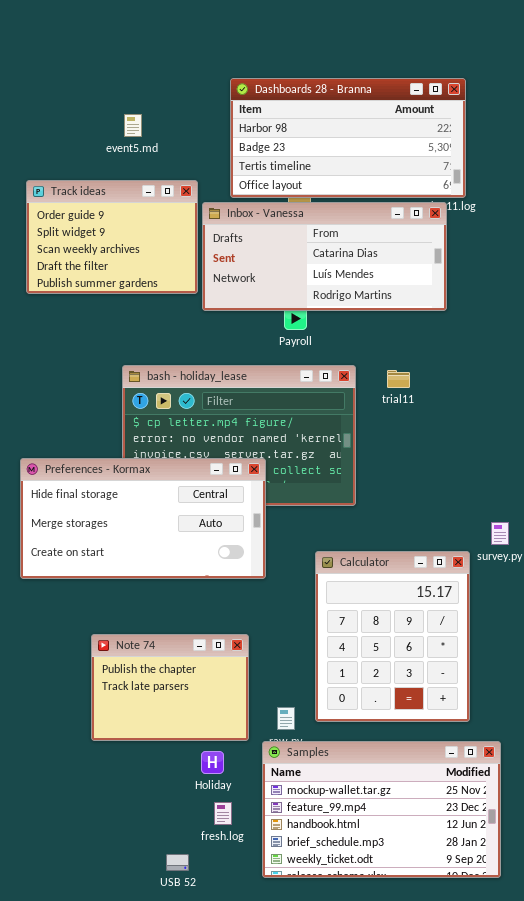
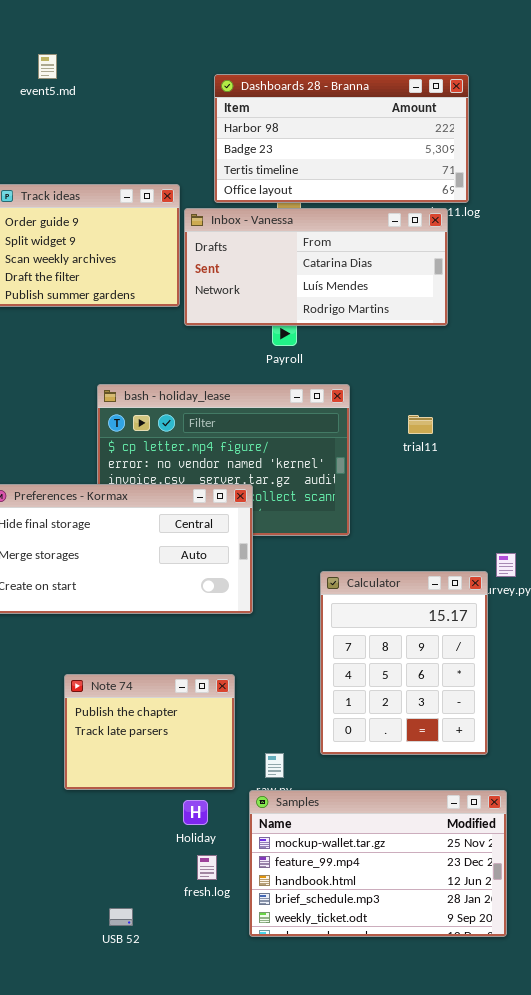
event5.md: [124,114,142,137] -> [38,54,57,79], moved
trial11: [387,370,410,388] -> [408,415,433,434], moved
Calculator: [315,551,470,722] -> [320,571,488,755], moved
USB 52: [166,854,189,871] -> [109,908,133,926], moved

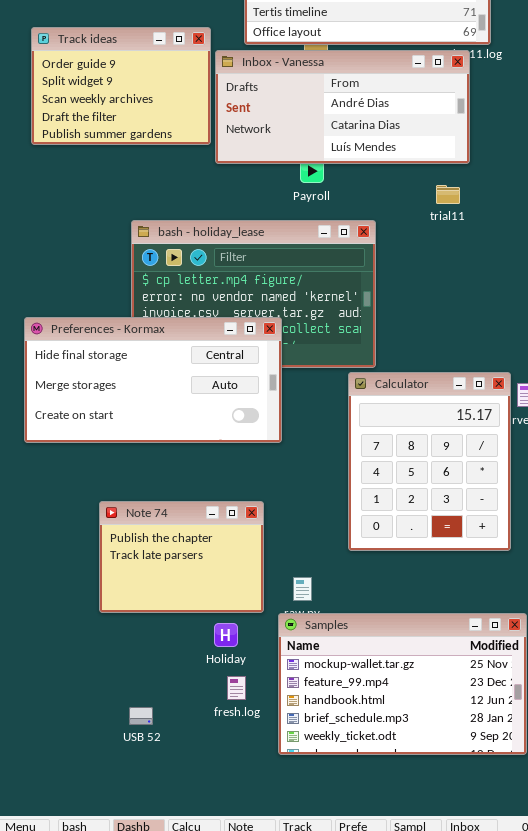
Inbox - Vanessa: [184,208,448,326] -> [215,50,470,164], scrolled up 1 row
trial11: [408,415,433,434] -> [436,185,460,204], moved
Calculator: [320,571,488,755] -> [348,372,511,551], moved
USB 52: [109,908,133,926] -> [129,707,153,725], moved

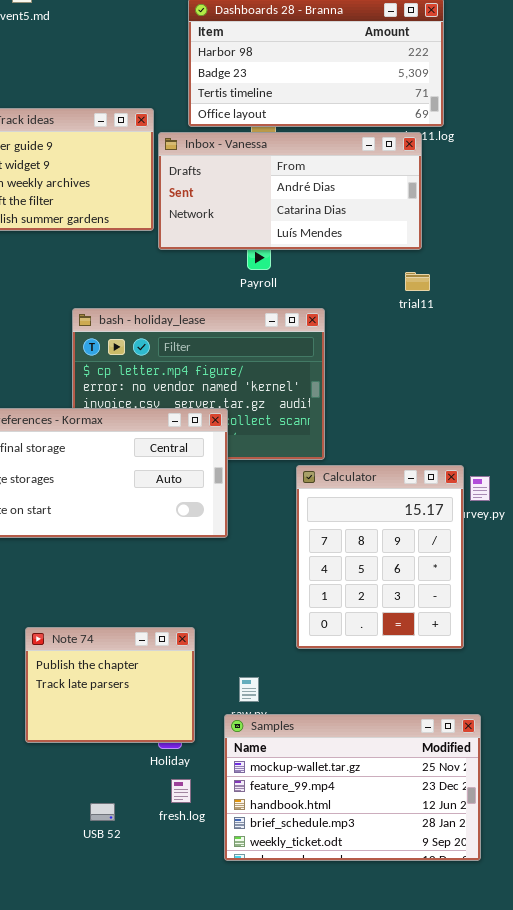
trial11: [436,185,460,204] -> [405,272,430,291], moved
Note 74: [99,501,264,613] -> [25,627,195,743], moved
USB 52: [129,707,153,725] -> [90,803,115,821], moved

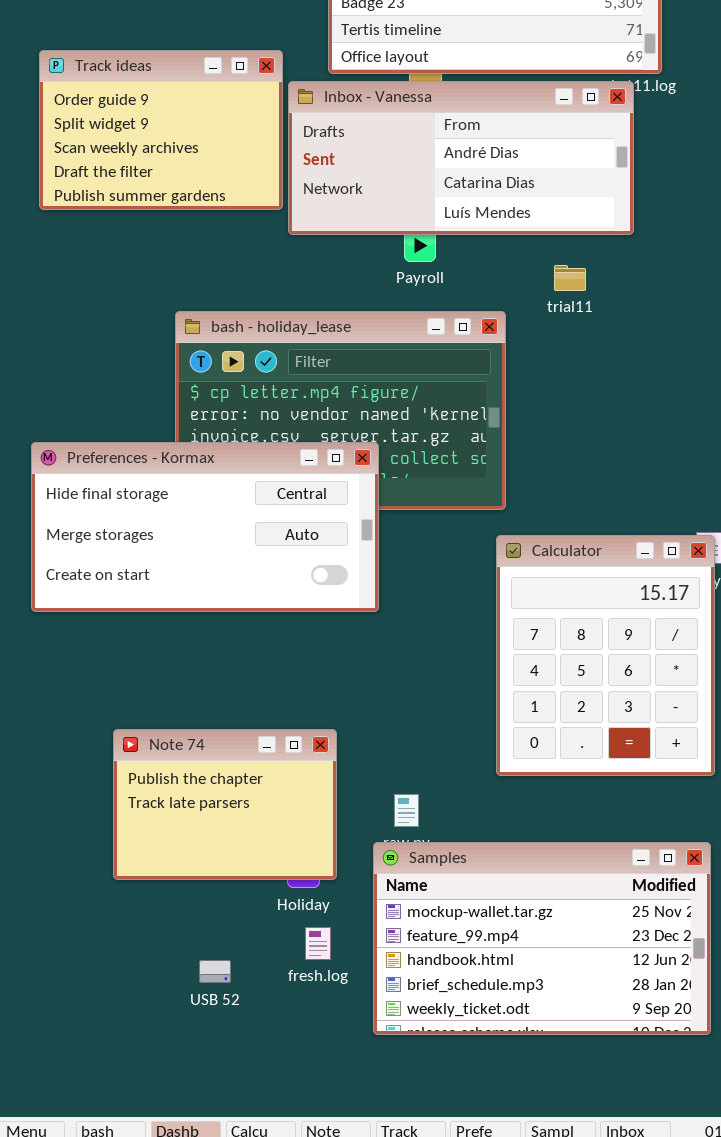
trial11: [405,272,430,291] -> [554,265,586,291], moved
Calculator: [296,465,464,649] -> [496,535,715,776], moved

